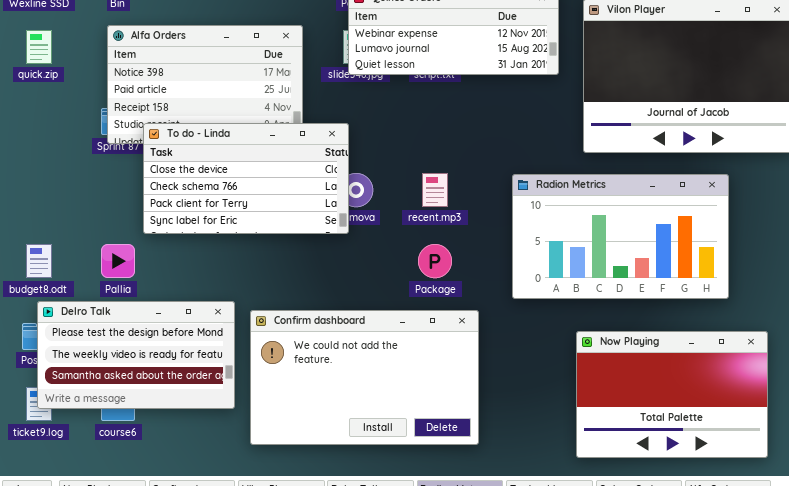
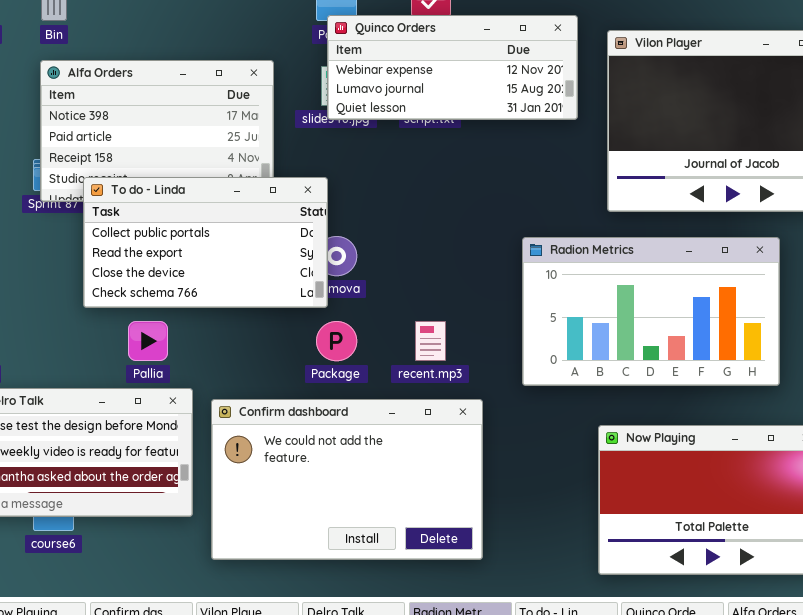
To do - Linda: [143,123,349,234] -> [83,177,328,308], scrolled up 2 rows
recent.mp3: [422,173,448,207] -> [415,321,446,361], moved
Pallia: [101,244,135,278] -> [128,321,168,361], moved
Package: [418,244,452,278] -> [316,321,357,361], moved

